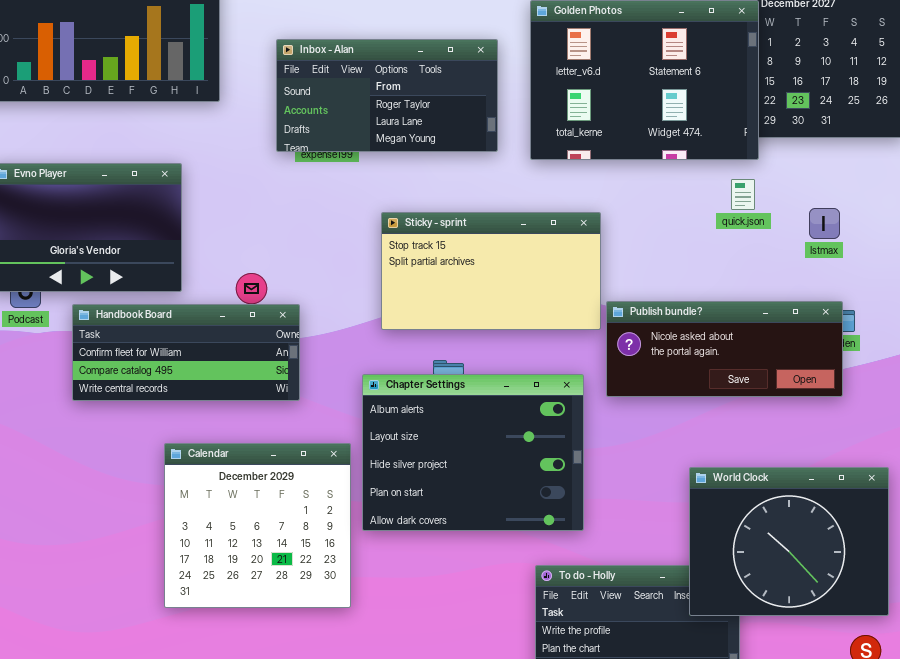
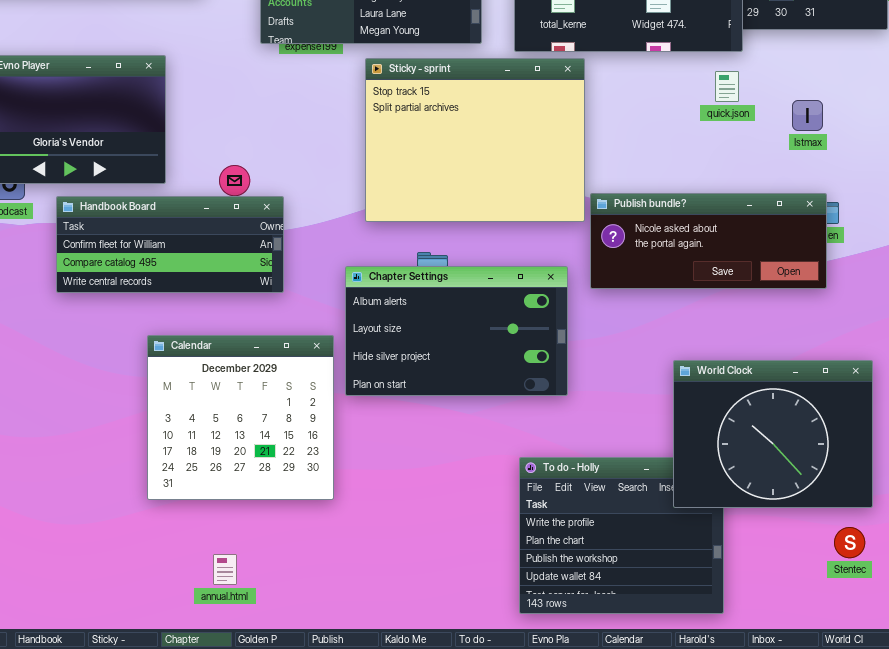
Sticky - sprint: [381,212,601,330] -> [365,58,585,222], resized
Chapter Settings: [362,374,584,531] -> [345,266,568,396], resized

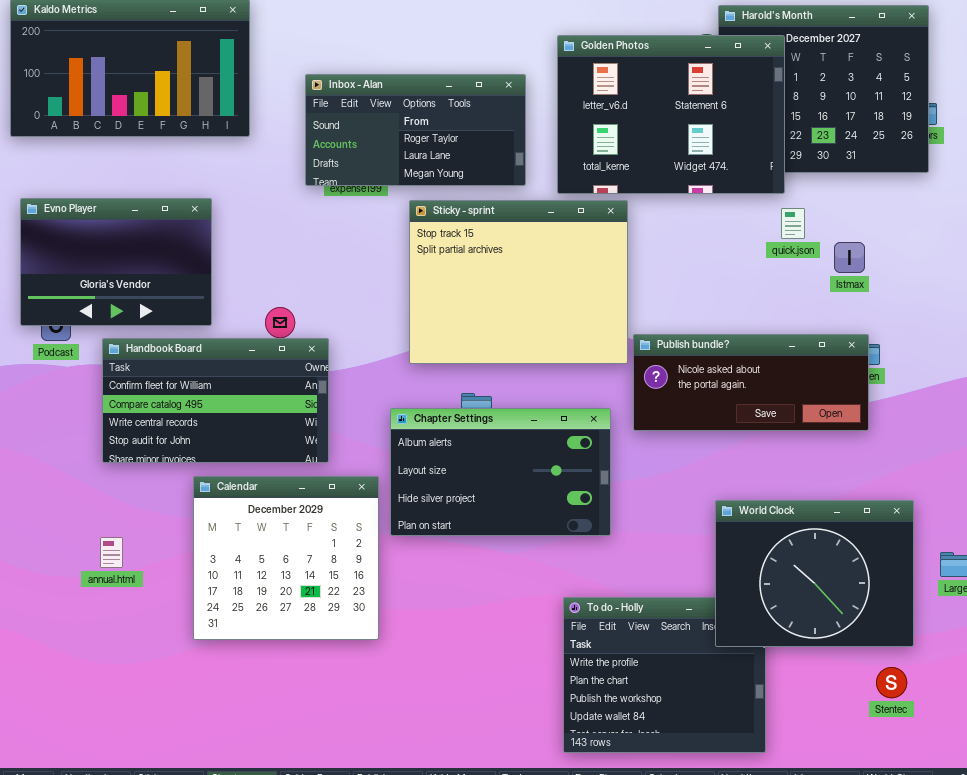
quick.json: [715,71,739,102] -> [781,208,805,239], moved
Handbook Board: [56,196,284,293] -> [102,338,329,463], resized
annual.html: [213,554,237,585] -> [100,537,123,568], moved

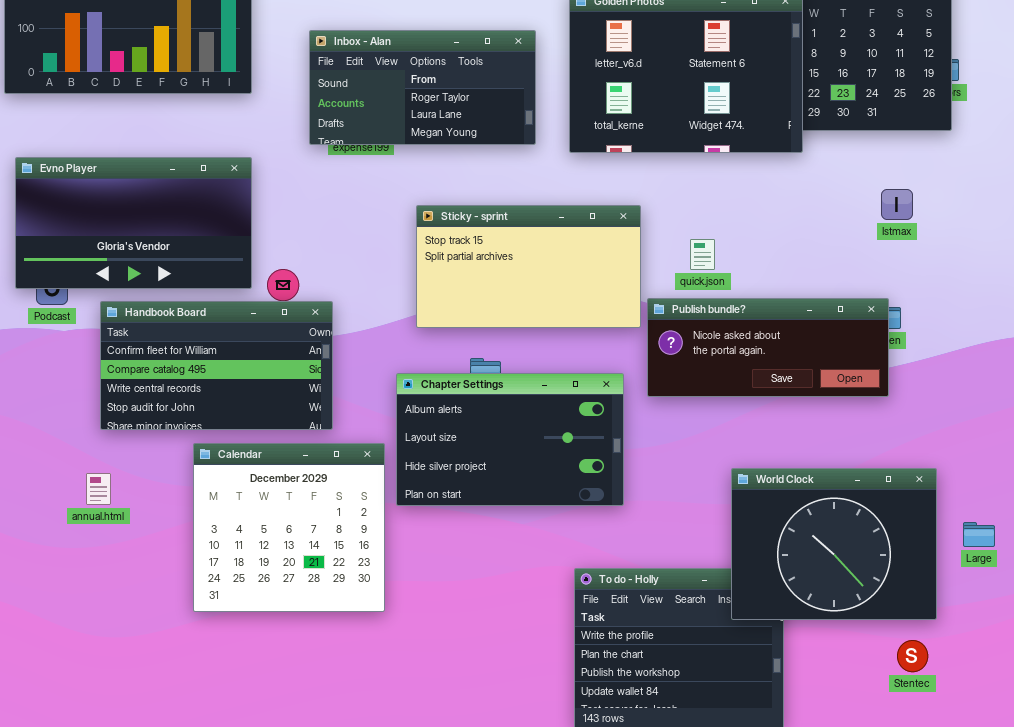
Evno Player: [20,198,212,326] -> [15,157,252,289], resized
Sticky - sprint: [409,200,628,364] -> [416,205,641,328], resized
quick.json: [781,208,805,239] -> [690,239,715,270], moved
Istmax: [834,242,865,273] -> [881,189,913,220], moved
annual.html: [100,537,123,568] -> [86,473,111,505], moved

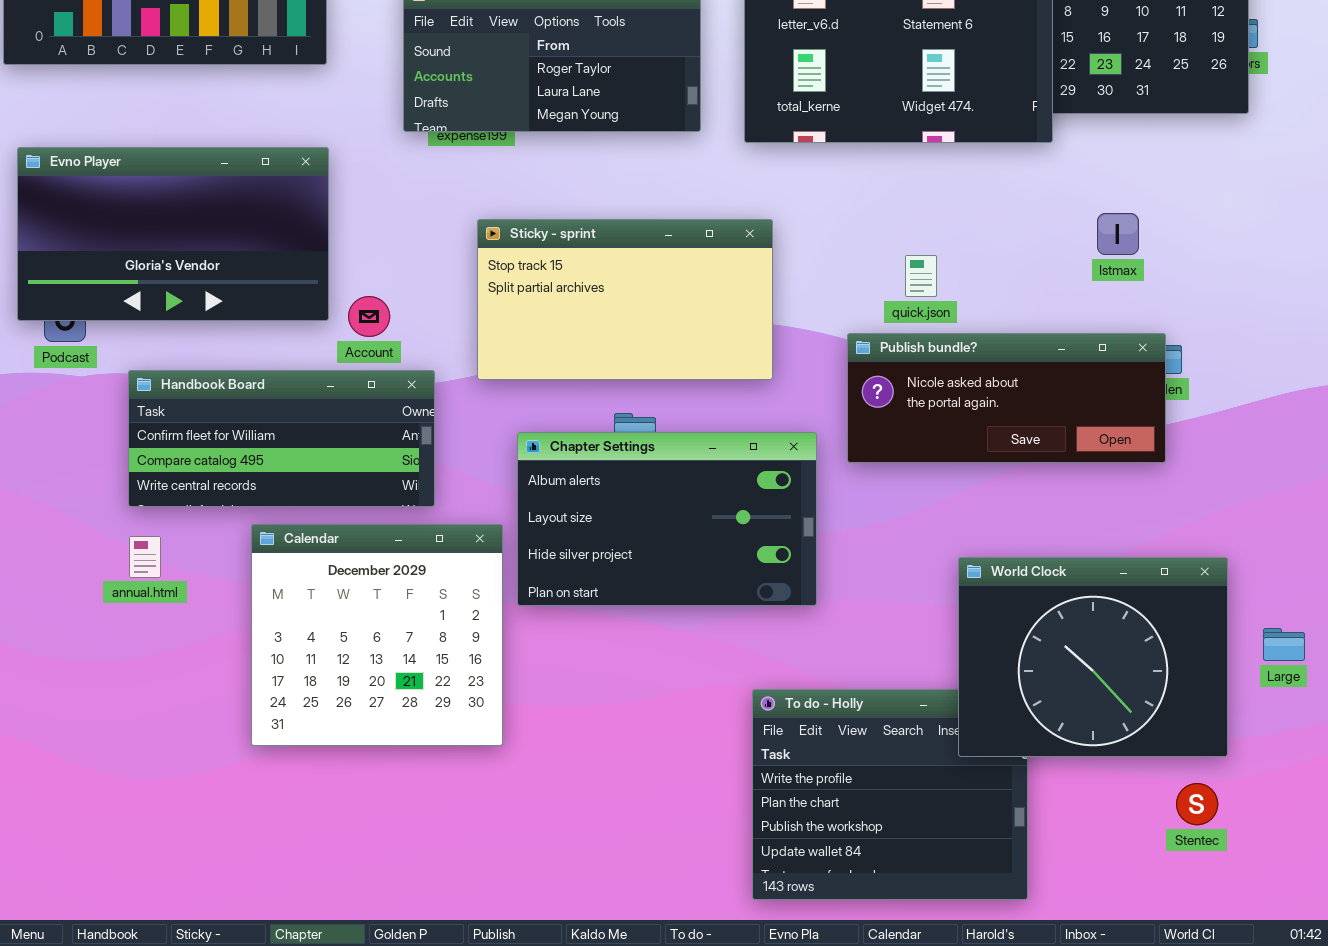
Istmax: [881,189,913,220] -> [1097,213,1139,255], moved
Sticky - sprint: [416,205,641,328] -> [477,219,773,380], moved
Handbook Board: [100,301,333,430] -> [128,370,435,507], resized
annual.html: [86,473,111,505] -> [129,536,161,578], moved

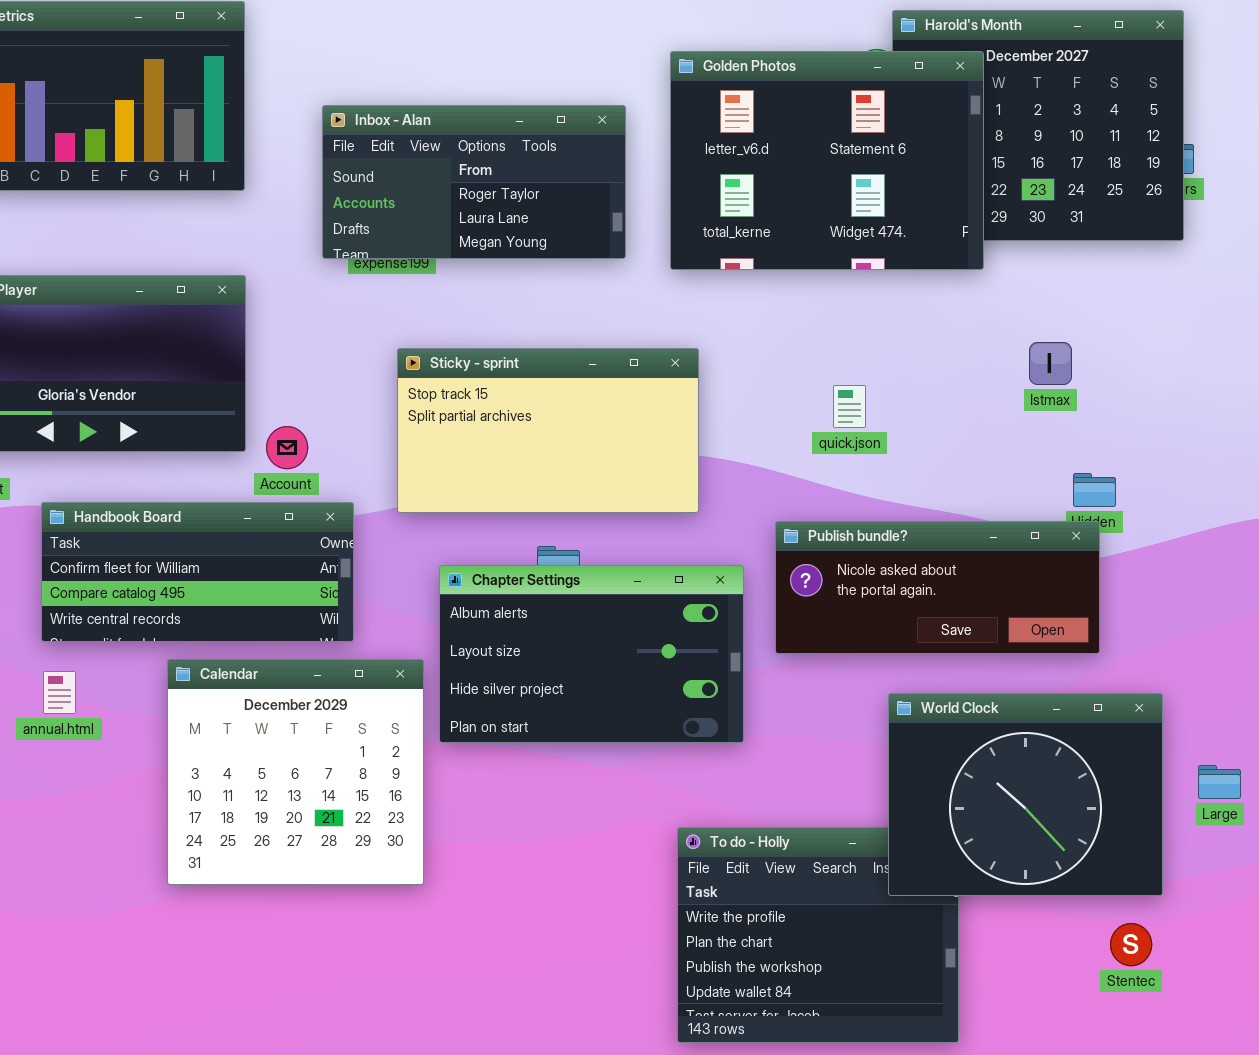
Publish bundle?: [847,333,1166,463] -> [775,521,1100,654], moved

